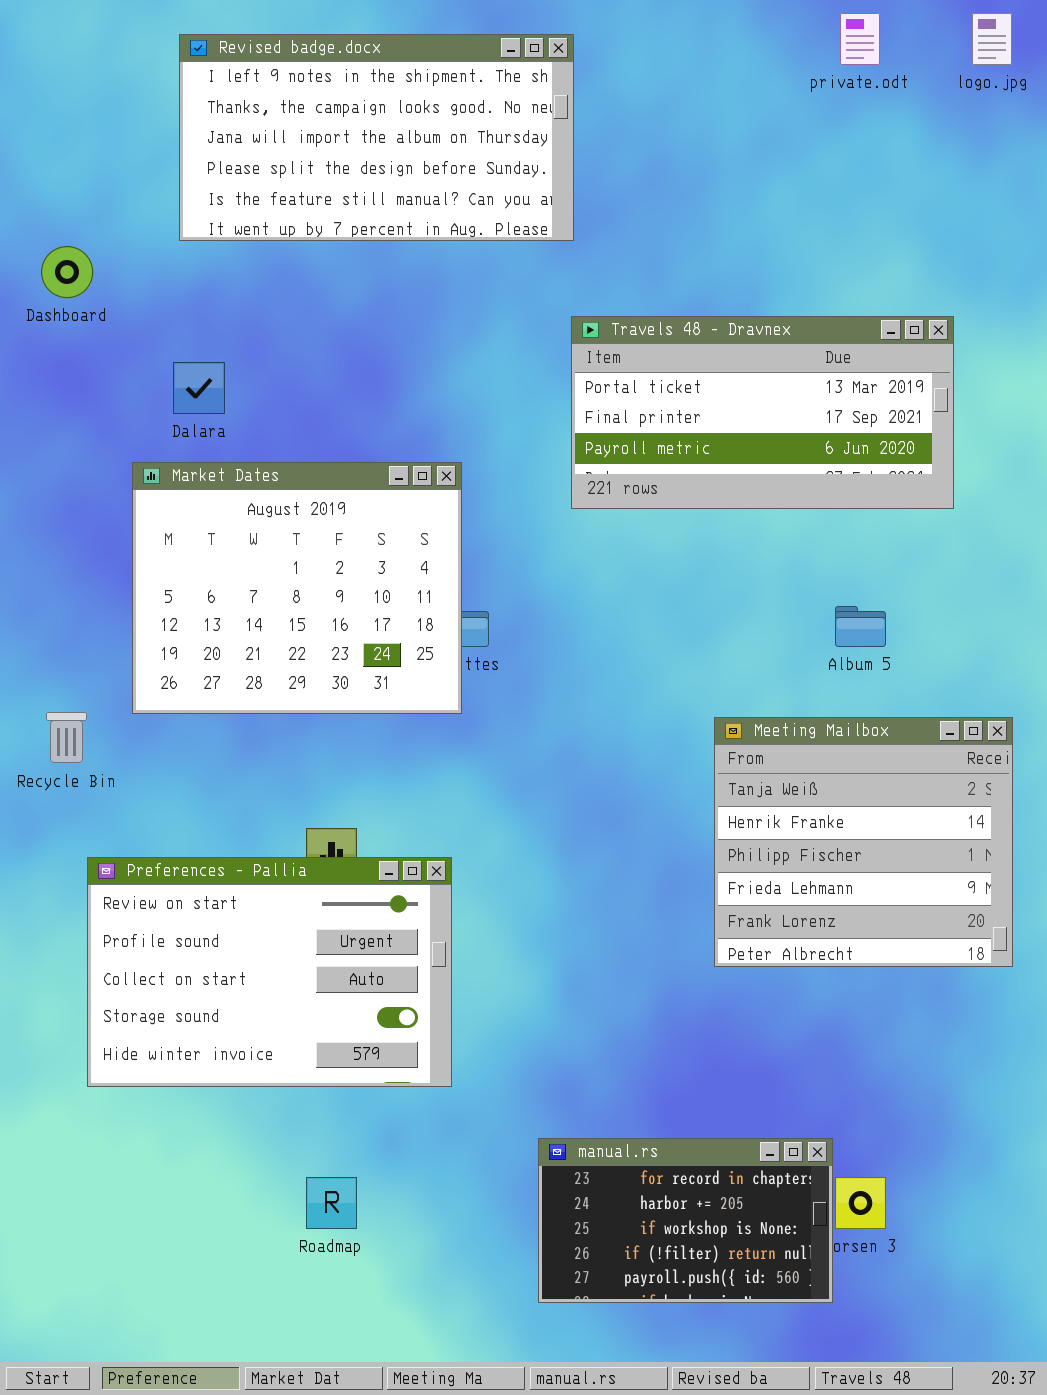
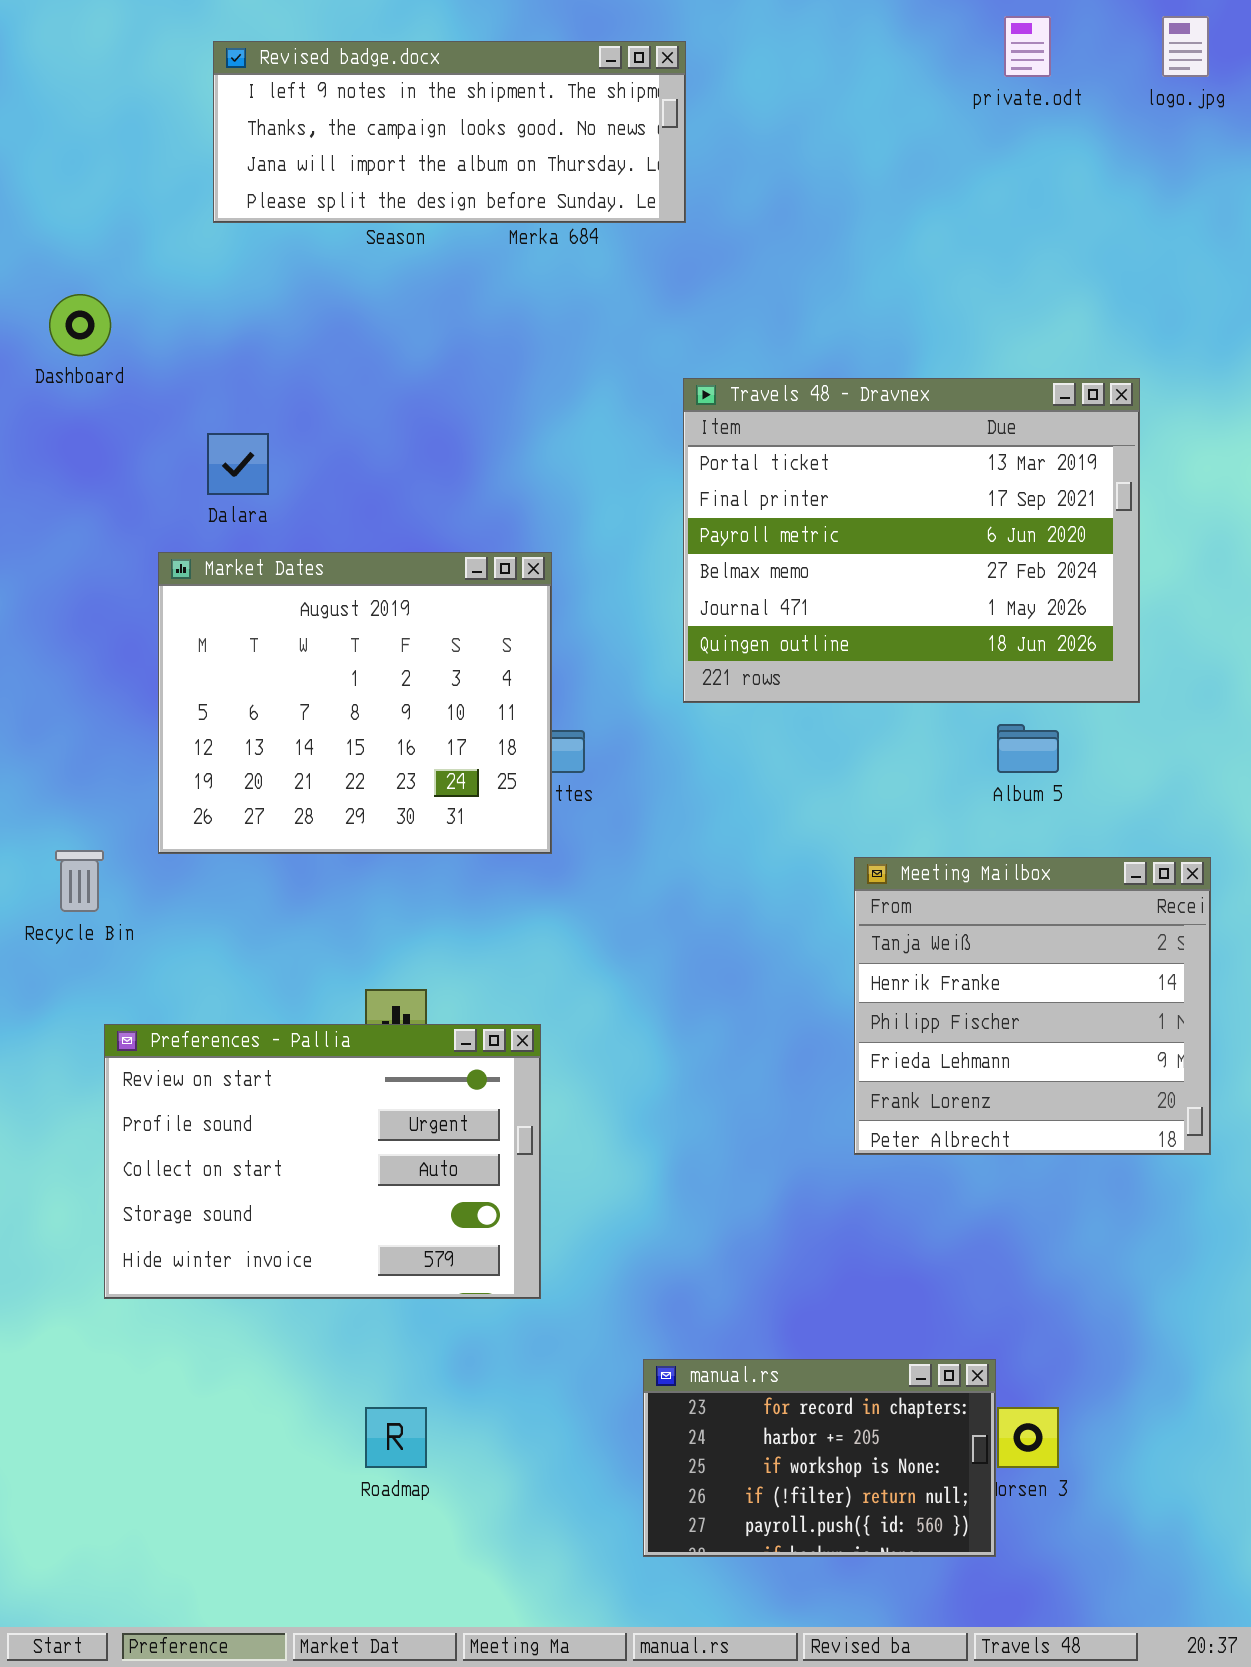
Revised badge.docx: [179,34,574,241] -> [213,41,686,223], resized
Travels 48 - Dravnex: [571,316,954,509] -> [683,378,1140,703], resized

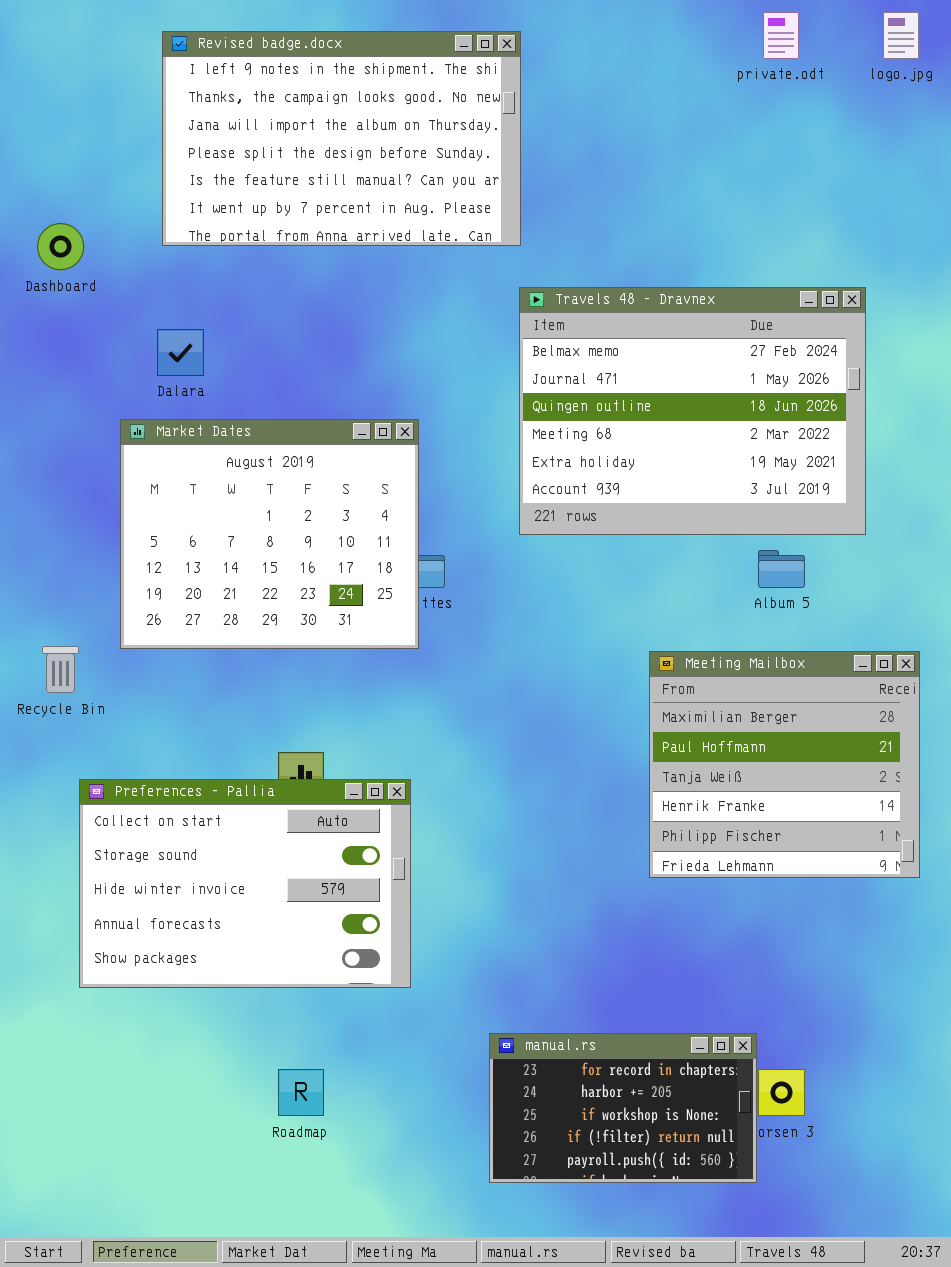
Revised badge.docx: [213,41,686,223] -> [162,31,521,246], resized
Travels 48 - Dravnex: [683,378,1140,703] -> [519,287,866,535], scrolled down 3 rows
Meeting Mailbox: [854,857,1211,1155] -> [649,651,920,878], scrolled up 2 rows
Preferences - Pallia: [104,1024,541,1299] -> [79,779,411,988], scrolled down 2 rows

